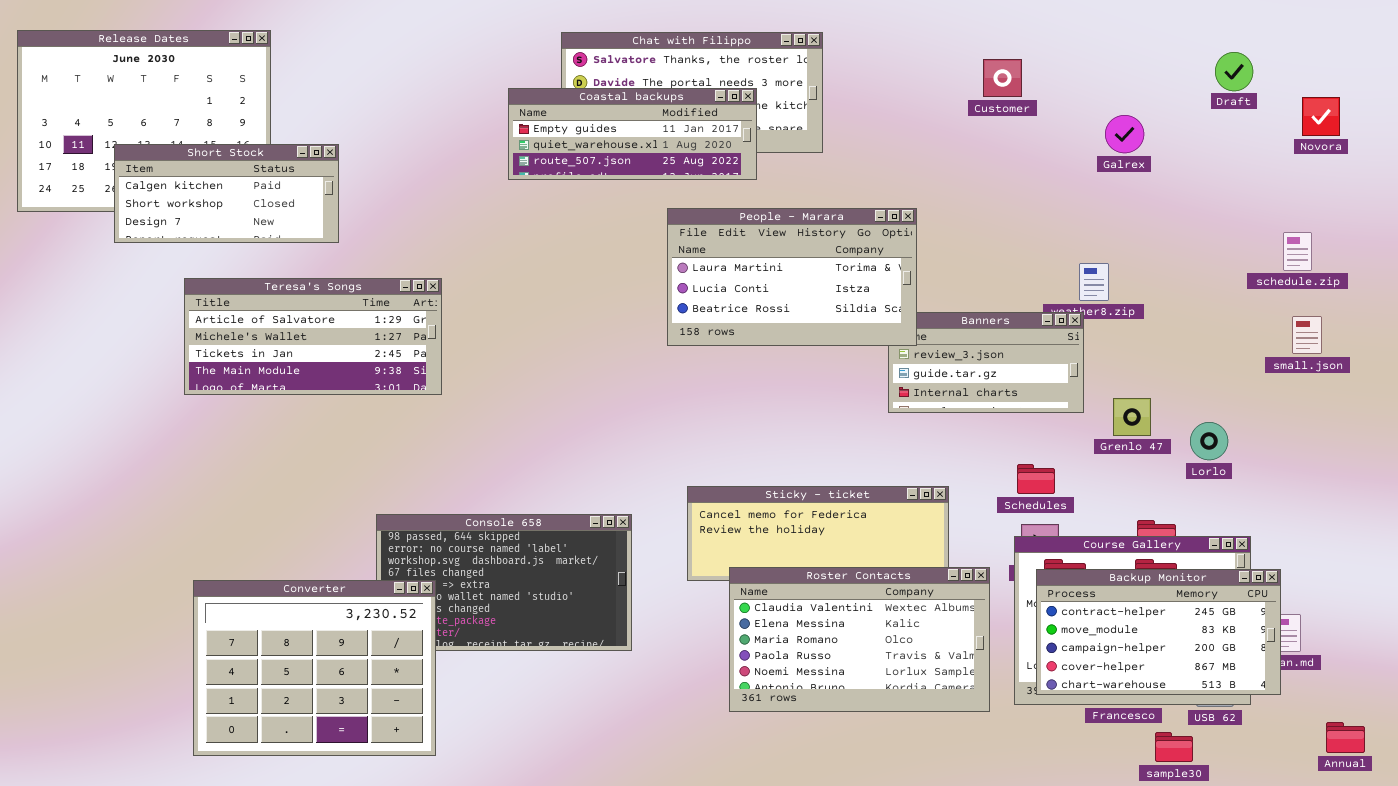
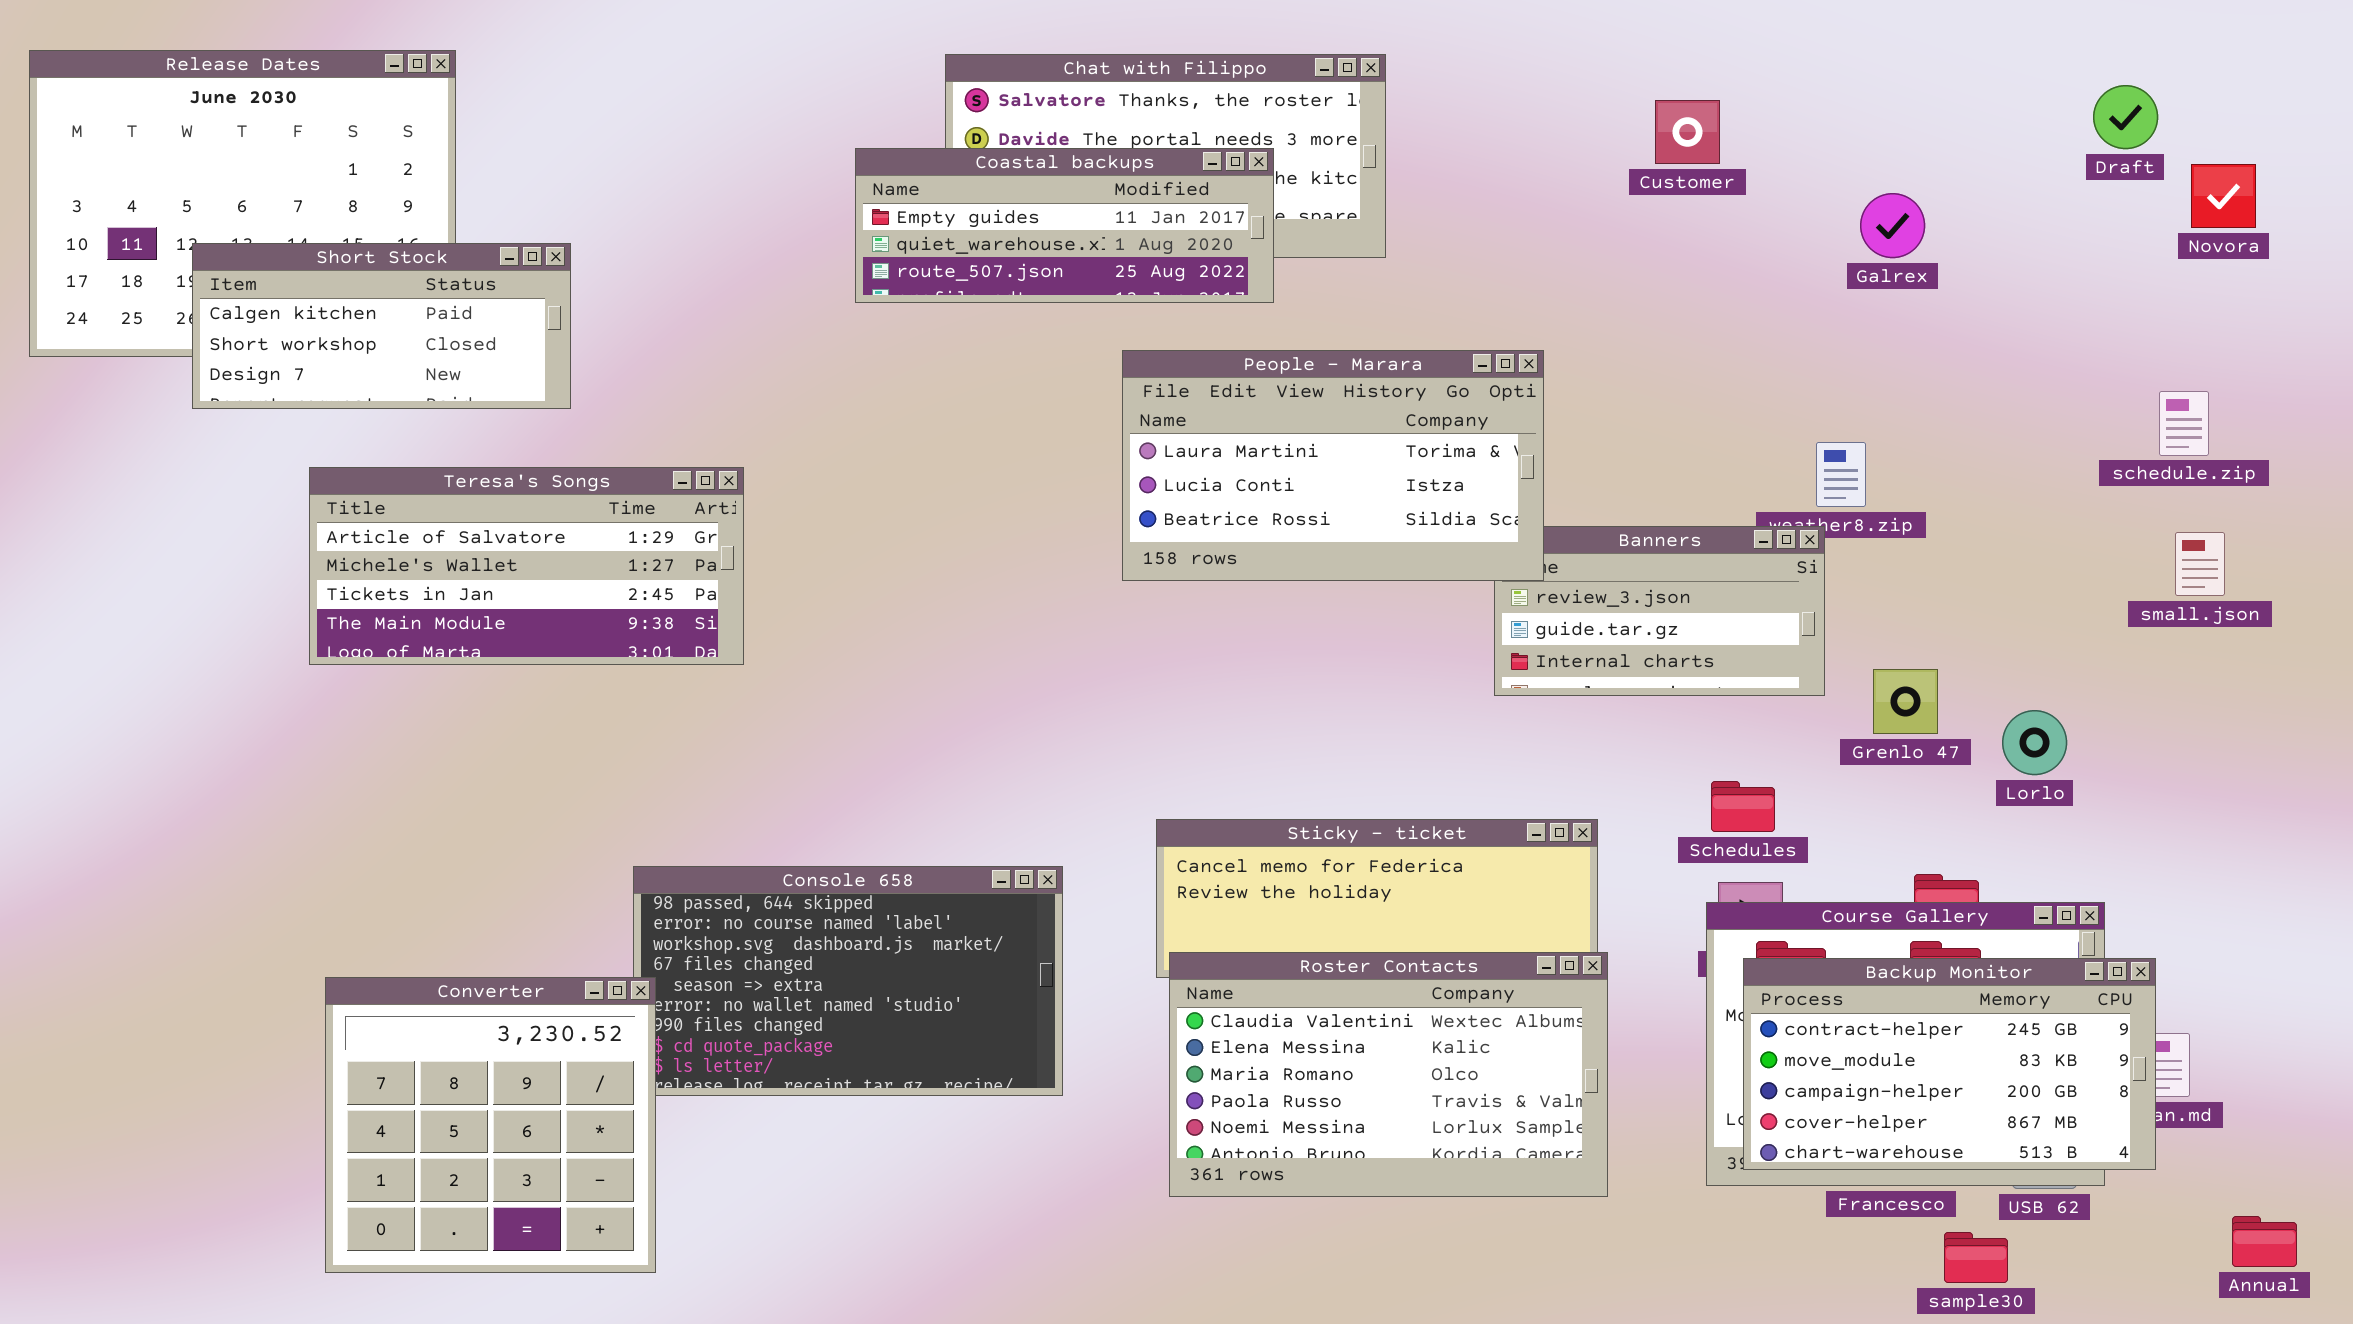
Draft: [1215,52,1253,91] -> [2093,85,2158,149], moved
Roster Contacts: [729,567,990,712] -> [1169,952,1608,1197], moved
Converter: [193,580,436,756] -> [325,977,656,1273], resized

